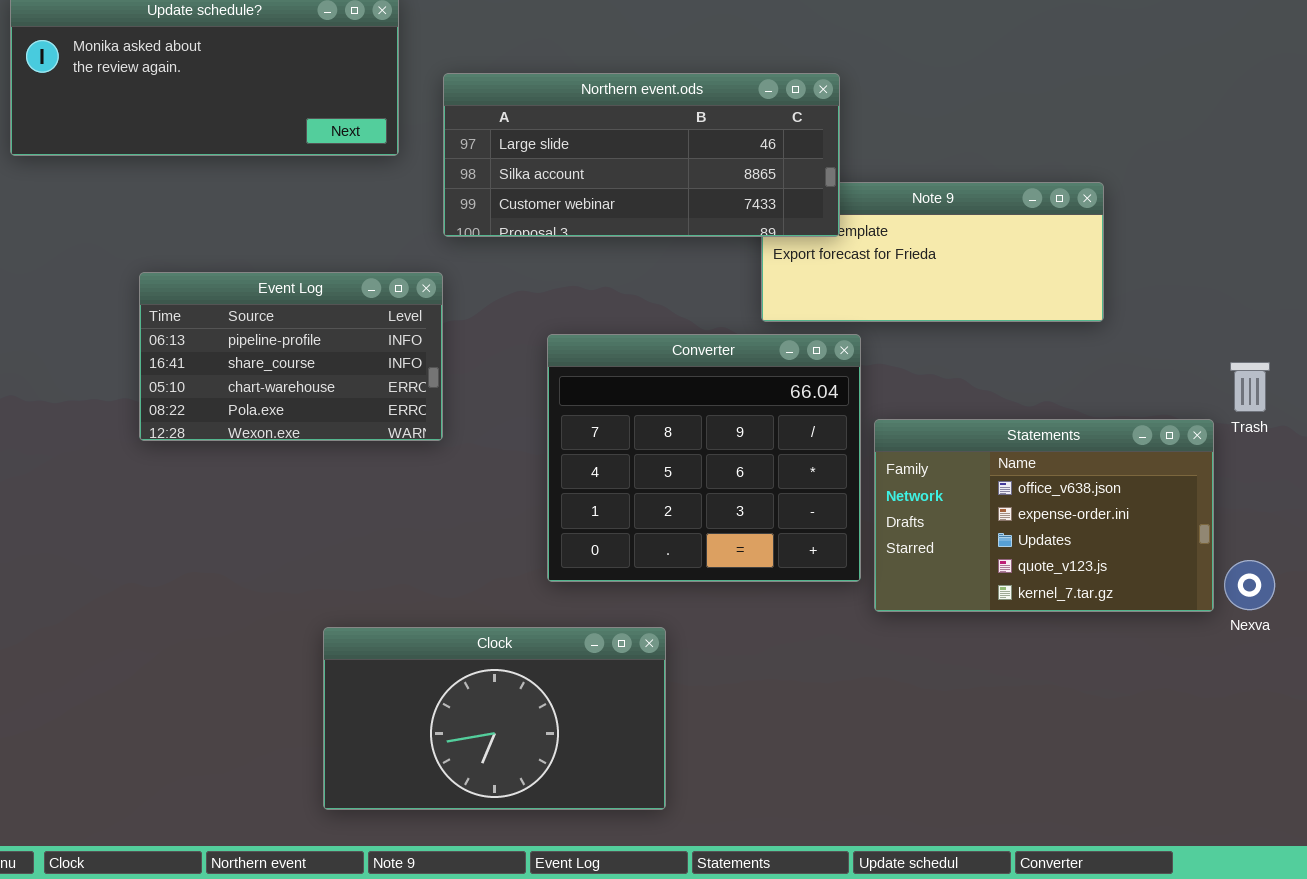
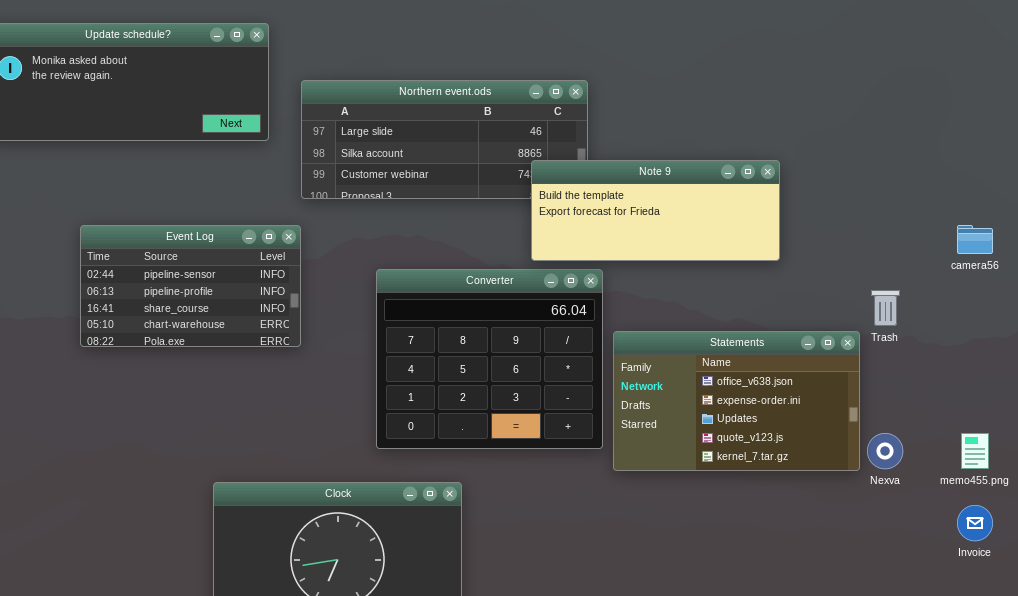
Note 9: [761,182,1104,322] -> [531,160,780,261], raised
Event Log: [139,272,443,441] -> [80,225,301,347], scrolled up 1 row

